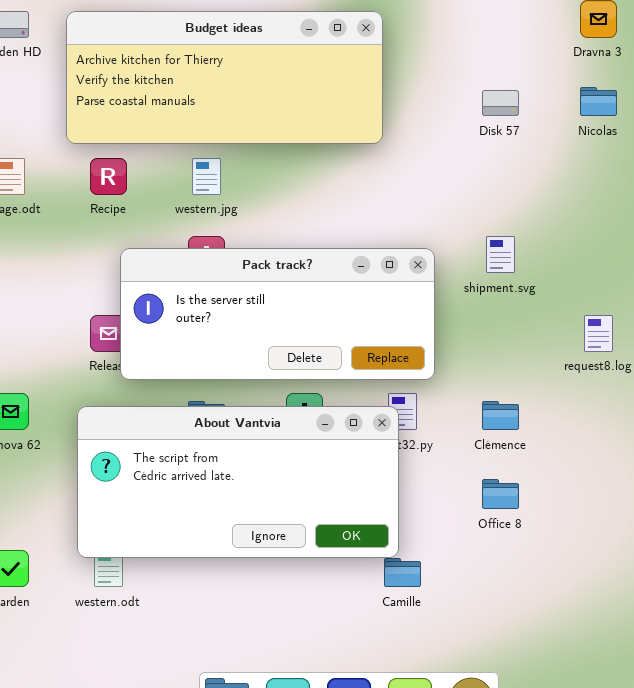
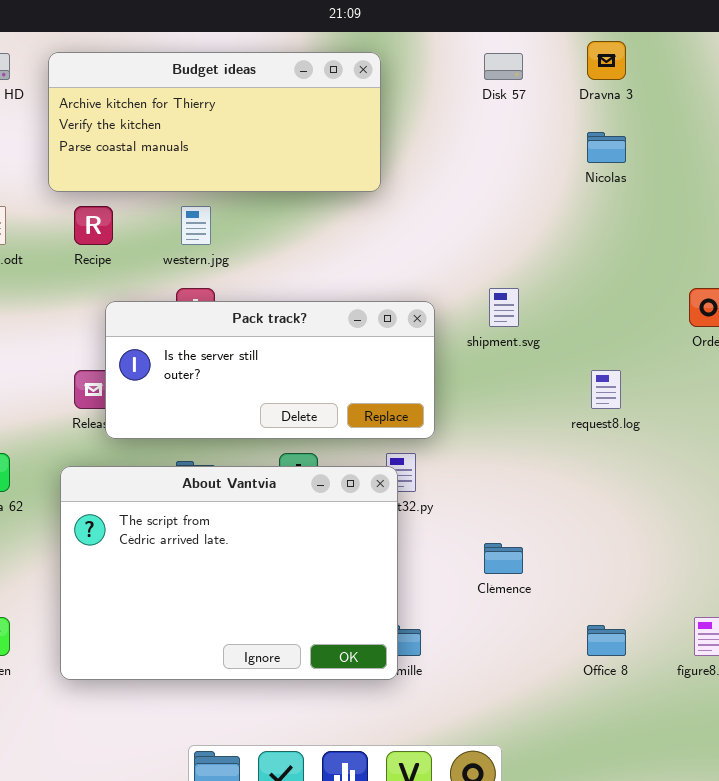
Disk 57: [482,90,519,116] -> [484,53,523,80], moved
Clémence: [482,401,519,430] -> [484,543,523,574], moved
About Vantvia: [77,406,399,558] -> [60,466,398,680], resized
Office 8: [482,479,519,509] -> [587,625,626,656], moved

